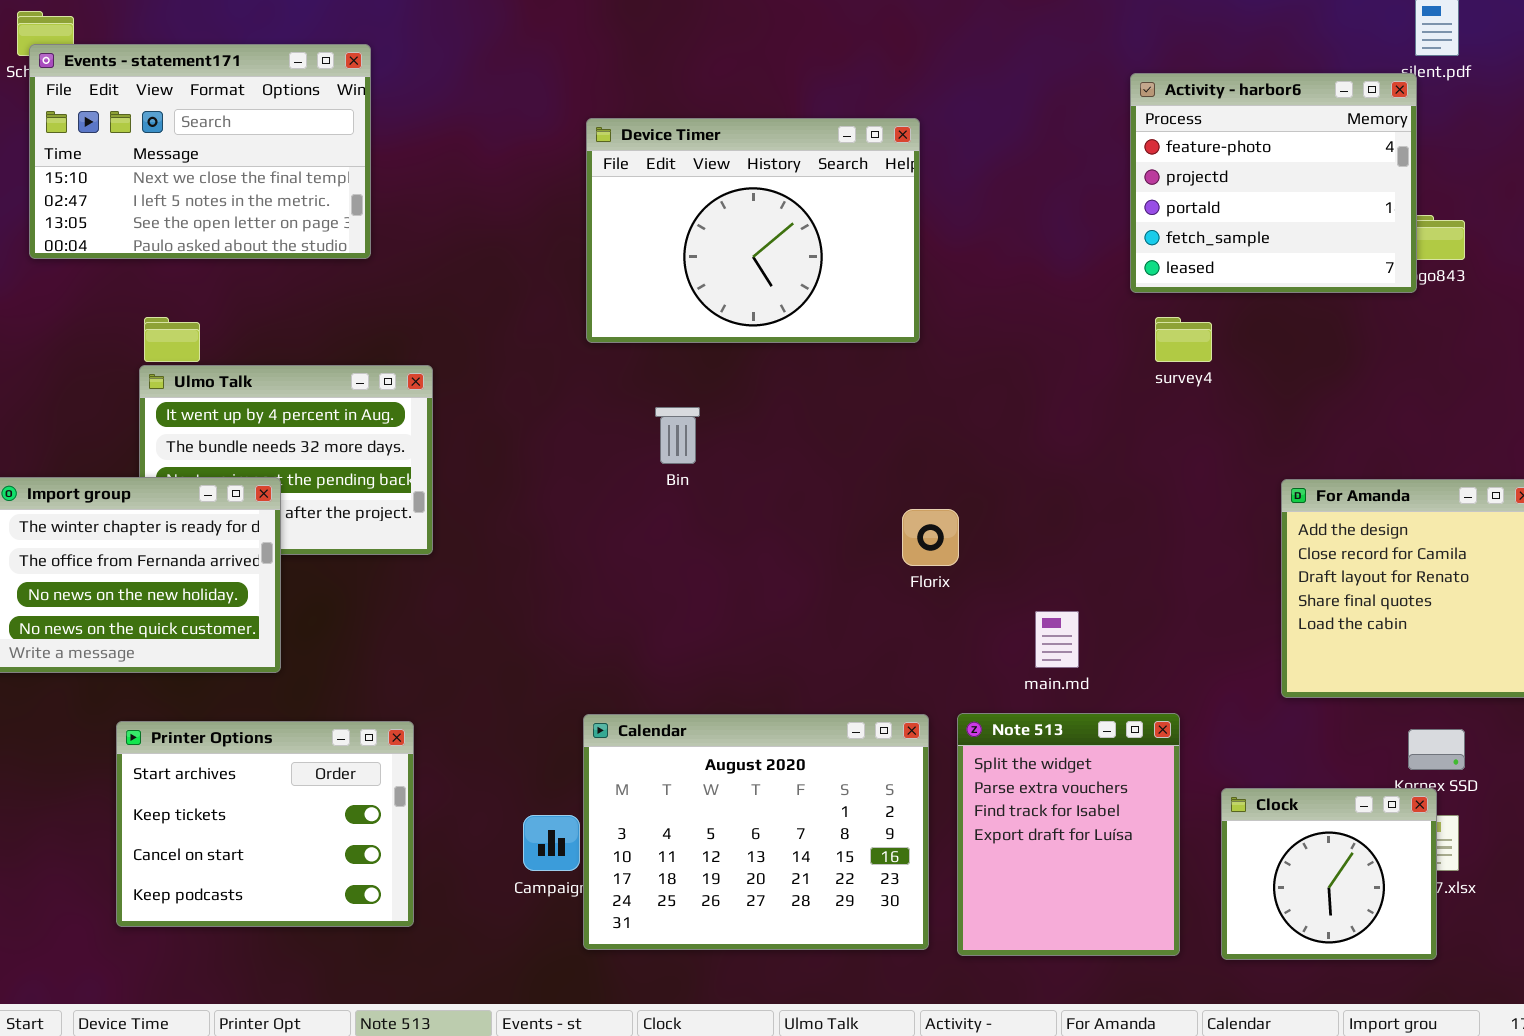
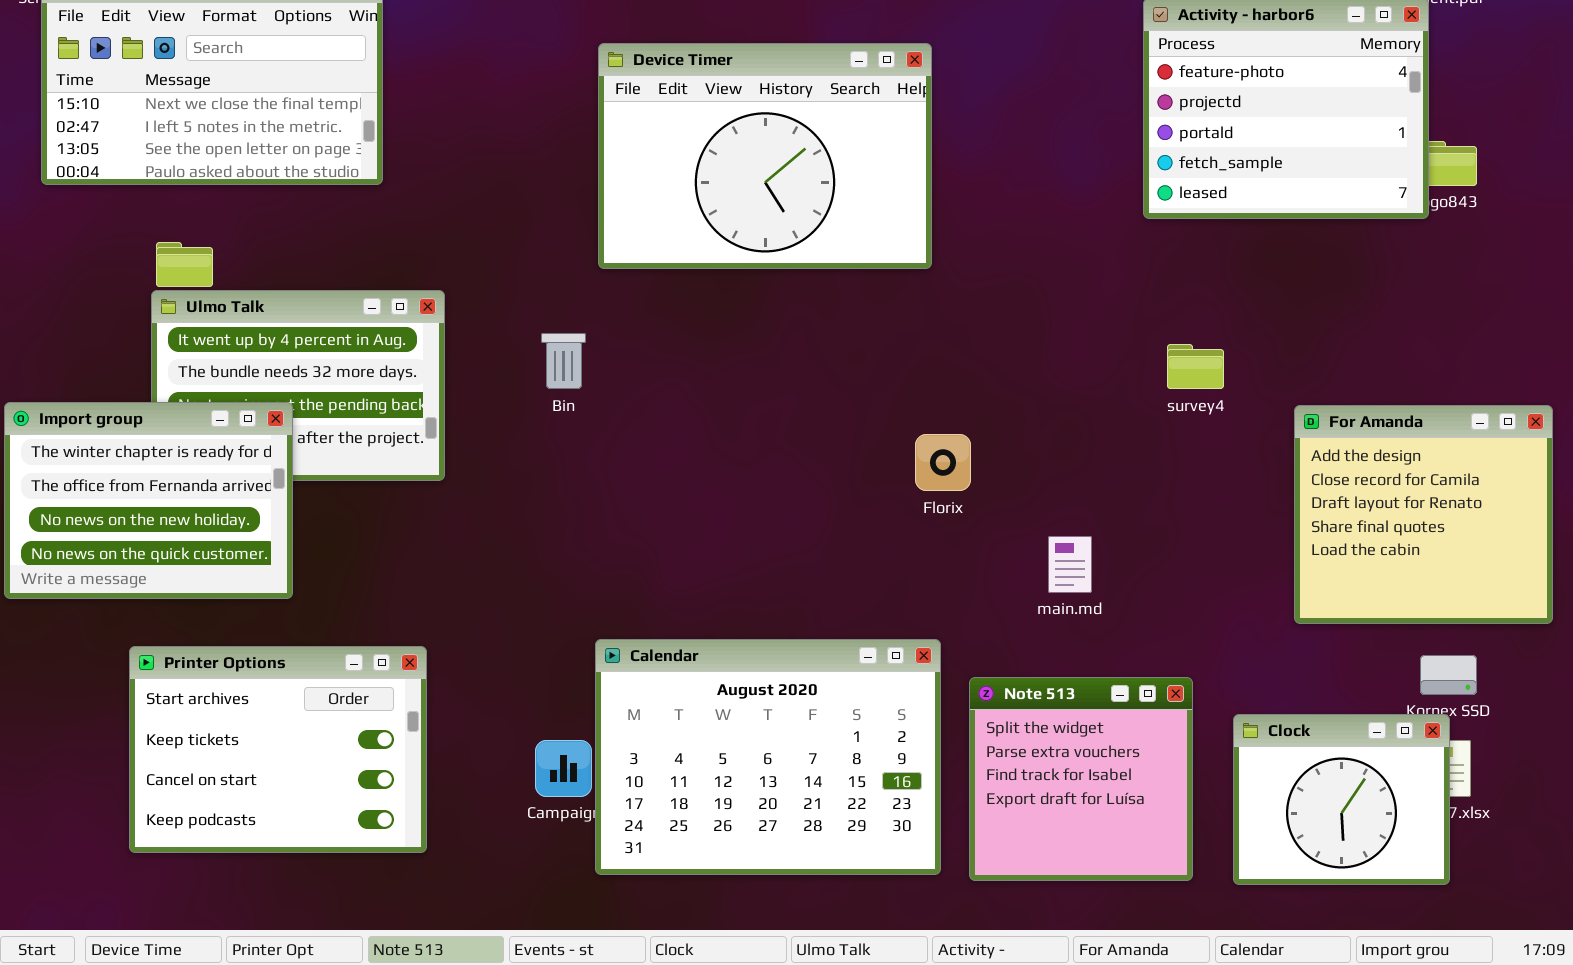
survey4: [1155,317,1212,362] -> [1167,344,1224,389], moved
Bin: [655,407,700,464] -> [541,333,586,389], moved
Note 513: [957,713,1180,956] -> [969,677,1193,881], resized

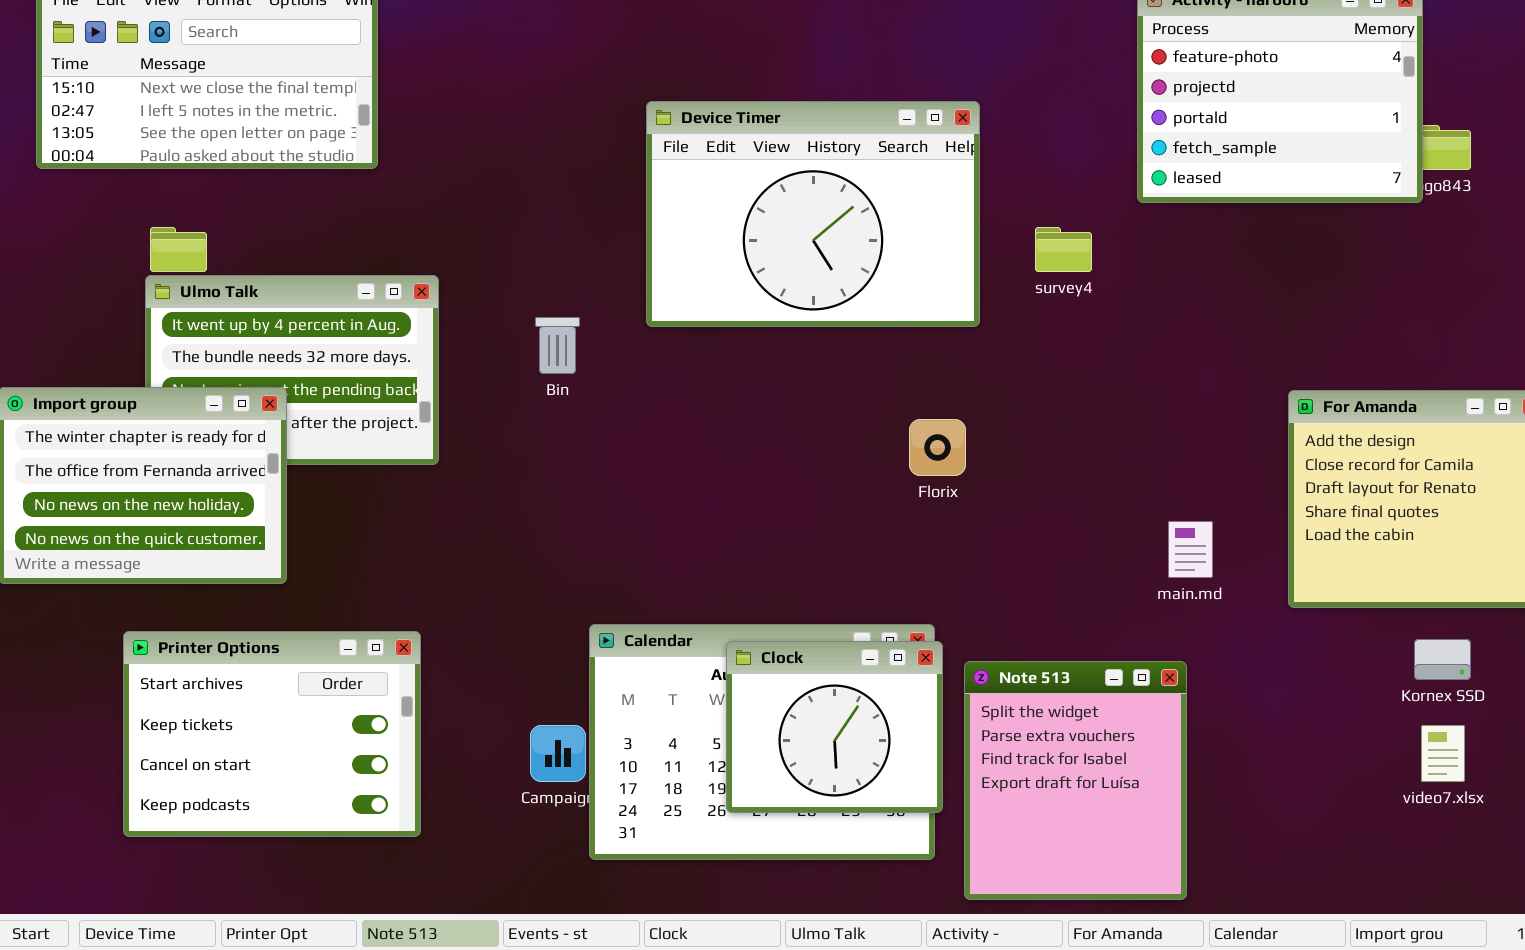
Device Timer: [598,43,932,269] -> [646,101,980,327], moved
survey4: [1167,344,1224,389] -> [1035,227,1092,272], moved
main.md: [1048,536,1092,593] -> [1168,521,1213,578], moved
Note 513: [969,677,1193,881] -> [964,661,1187,900], resized
Clock: [1233,714,1450,885] -> [726,641,943,813], moved

